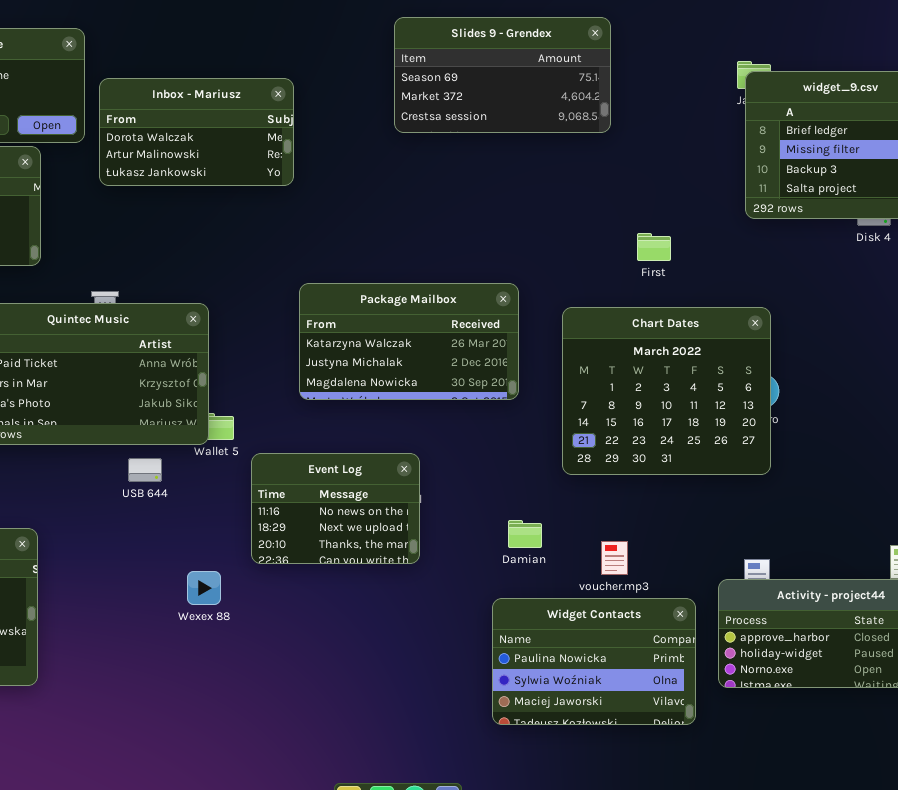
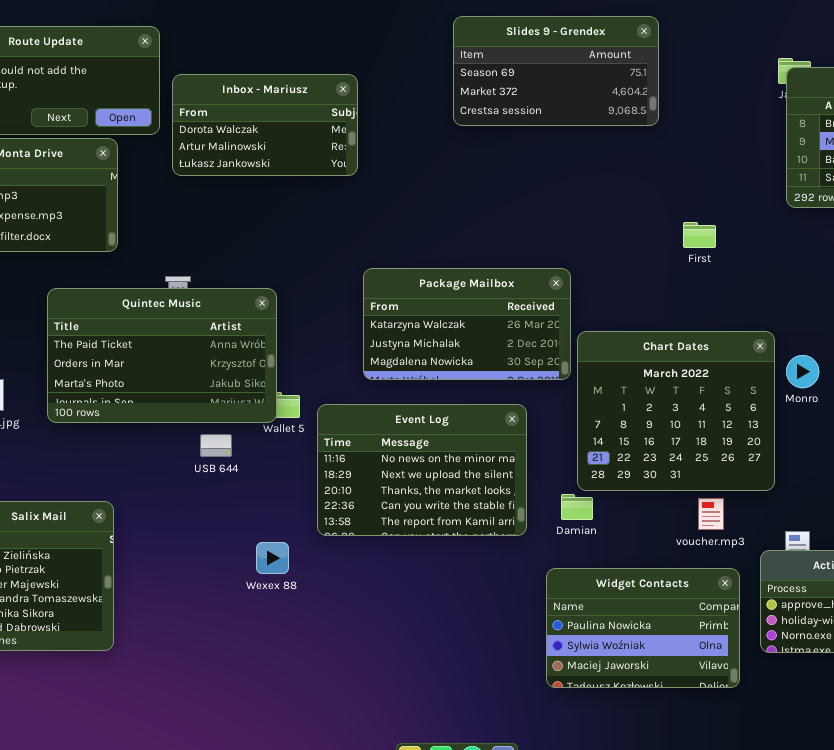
Chart Dates: [562,307,771,475] -> [577,331,775,491], moved
Event Log: [251,453,420,564] -> [317,404,527,536], resized
voucher.mp3: [601,541,628,575] -> [698,498,724,530], moved

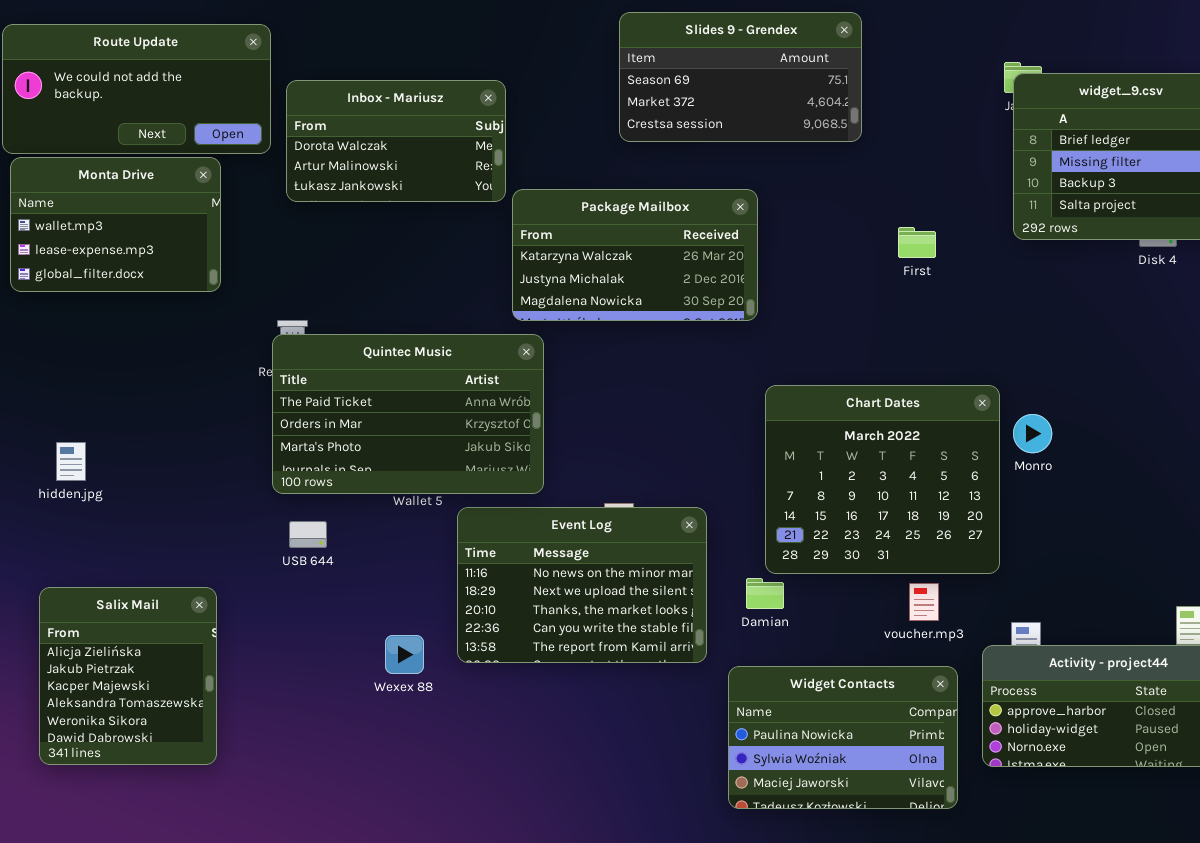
First: [683,222,716,248] -> [898,227,936,258], moved
Package Mailbox: [363,268,571,380] -> [512,189,758,321], moved
Quintec Music: [47,288,277,423] -> [272,334,544,494], moved
Event Log: [317,404,527,536] -> [457,507,707,663], moved
USB 644: [200,434,232,457] -> [289,521,327,548], moved

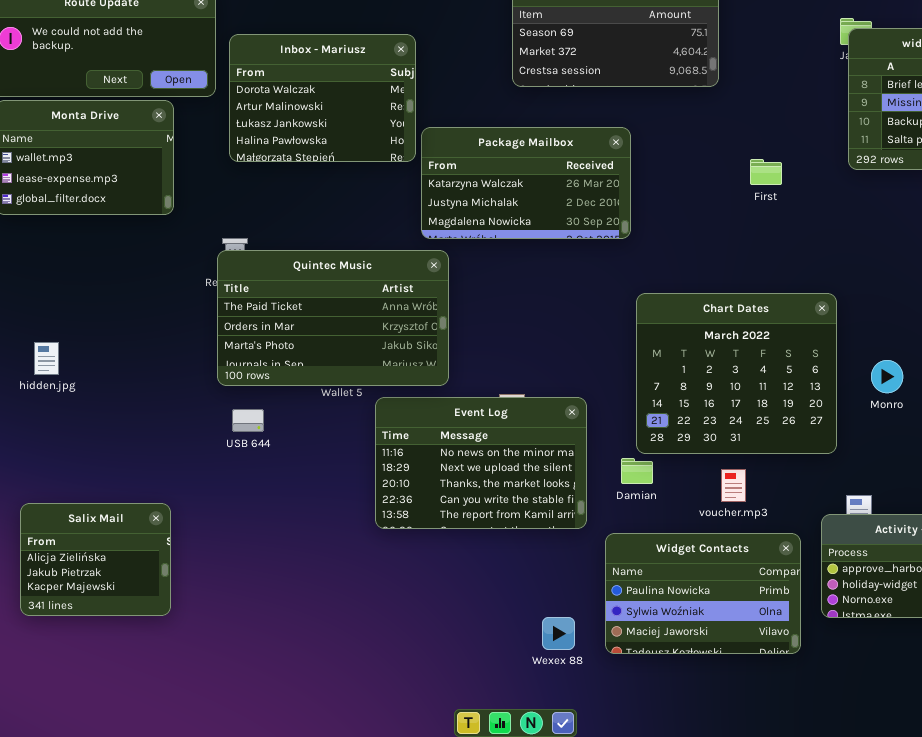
Inbox - Mariusz: [286,80,506,202] -> [229,34,416,162], resized
Monro: [1013,414,1052,453] -> [871,360,903,393], moved
voucher.mp3: [909,583,939,621] -> [721,469,746,502], moved
Salix Mail: [39,587,217,765] -> [20,503,171,616], resized
Wexex 88: [385,635,424,674] -> [542,617,575,650], moved

